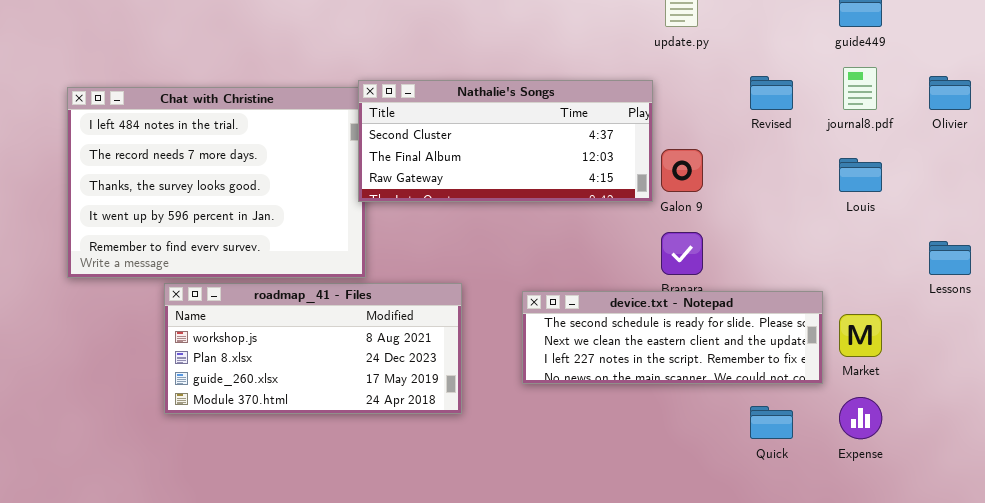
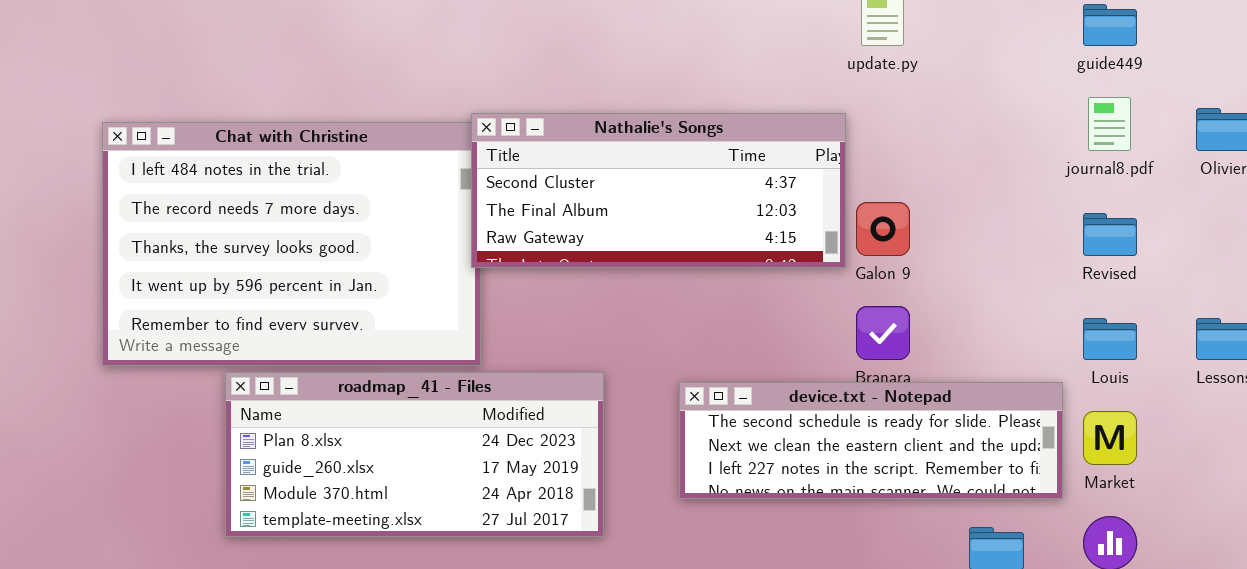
Revised: [750,76,793,110] -> [1083,213,1137,256], moved
Louis: [839,158,882,192] -> [1083,318,1137,360], moved
roadmap_41 - Files: [164,283,462,414] -> [225,372,604,537], scrolled down 1 row

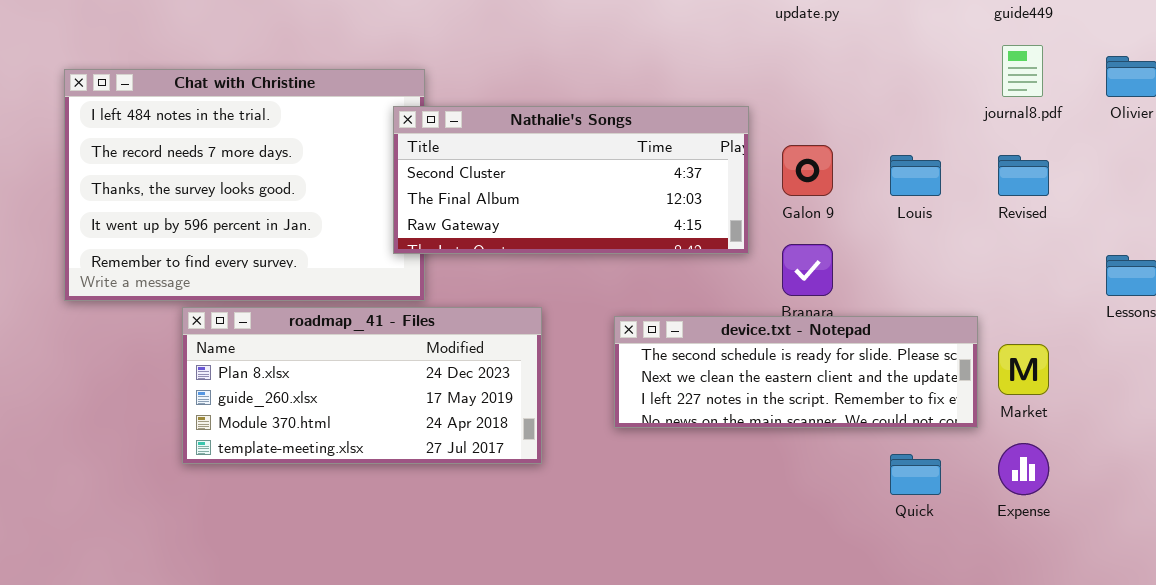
Nathalie's Songs: [471,113,846,268] -> [393,106,749,254], moved
Louis: [1083,318,1137,360] -> [890,155,941,196], moved

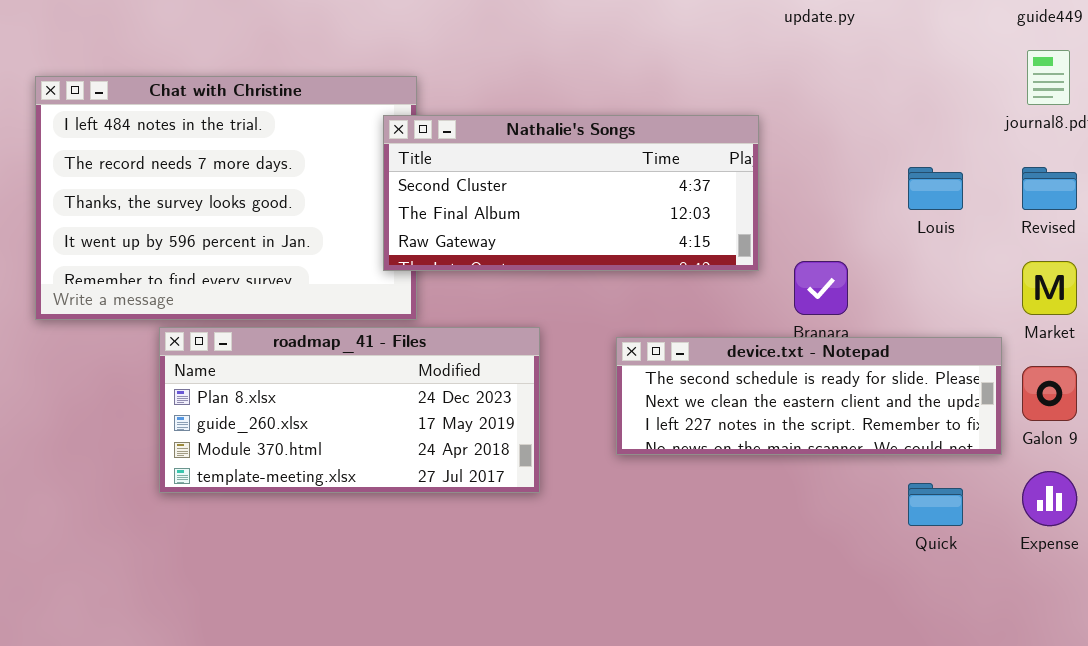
Galon 9: [782,145,833,196] -> [1022,366,1077,421], moved
Market: [998,344,1049,395] -> [1022,261,1077,315], moved

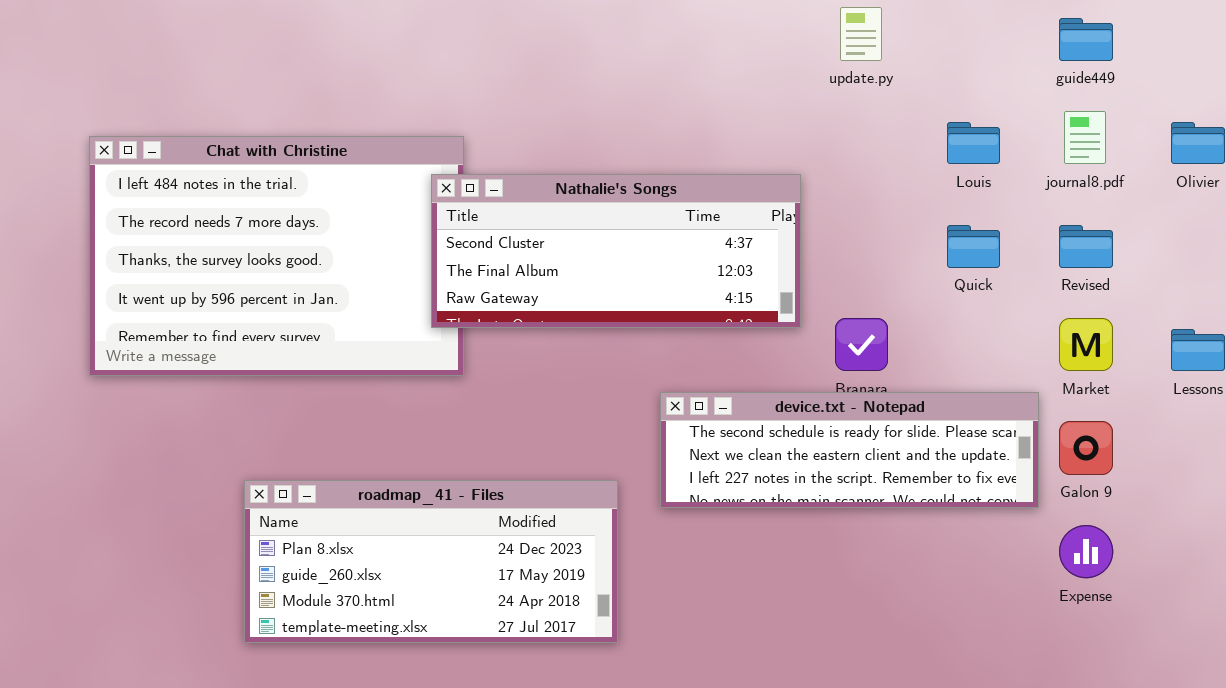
Louis: [908,167,963,210] -> [947,122,1000,164], moved
roadmap_41 - Files: [159,327,540,493] -> [244,480,618,643], moved
Quick: [908,483,963,526] -> [947,225,1000,268], moved

